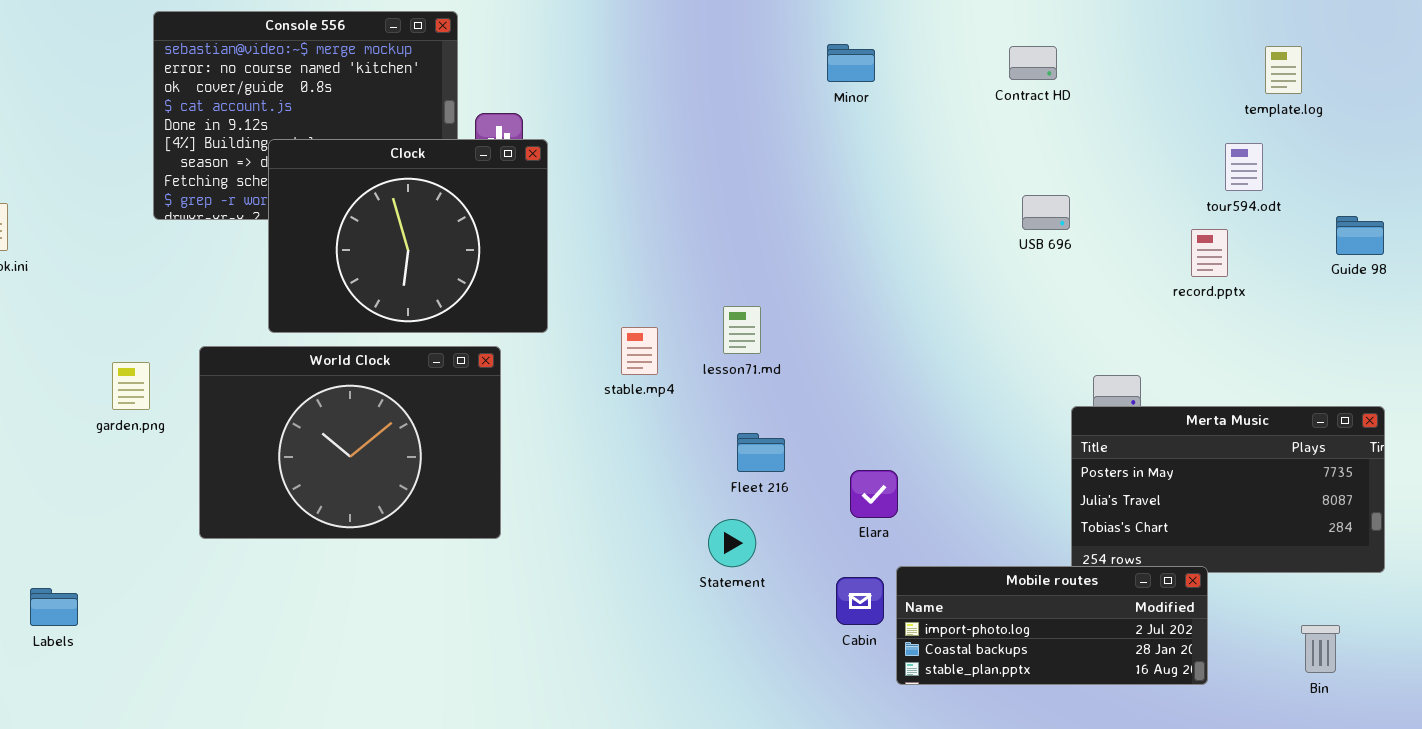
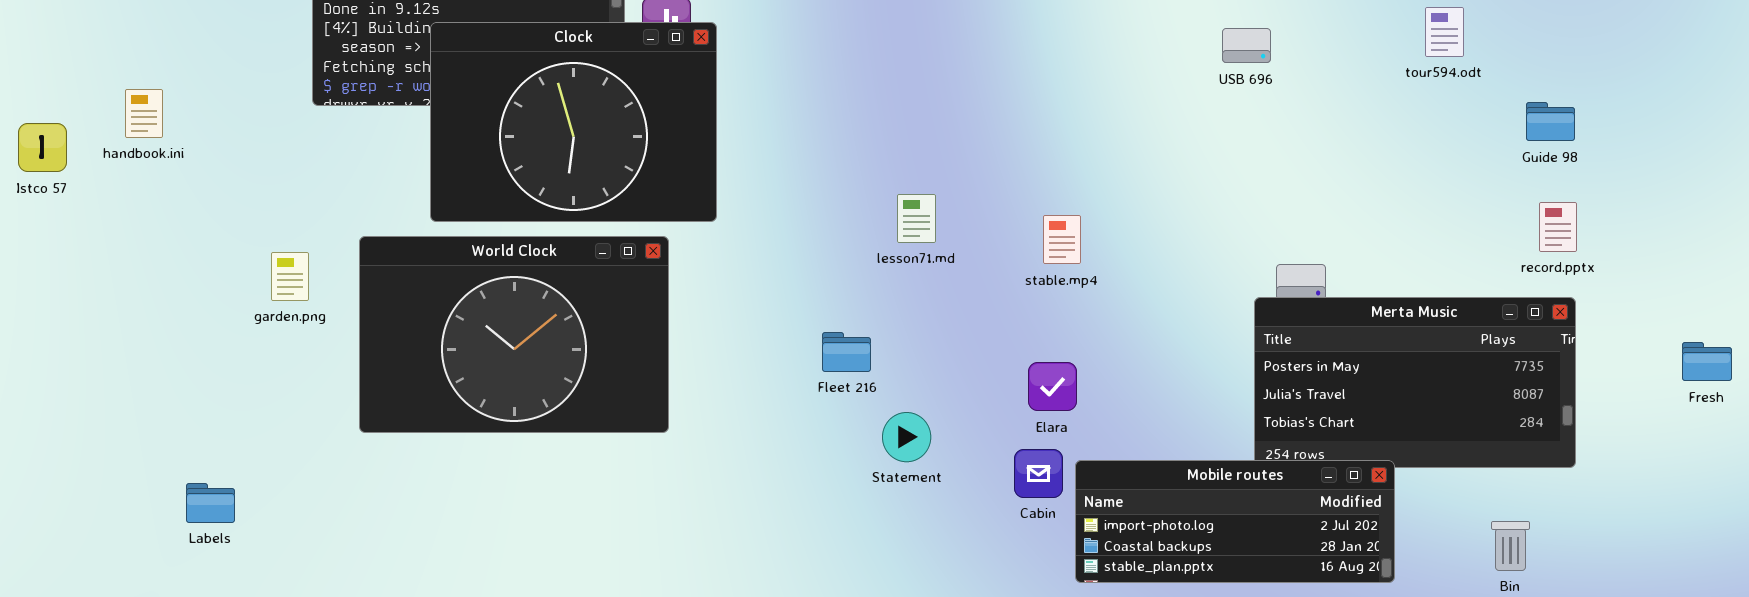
tour594.odt: [1225,143,1263,191] -> [1425,7,1464,57], moved
USB 696: [1022,195,1070,230] -> [1222,28,1271,63], moved
record.pptx: [1191,229,1228,277] -> [1539,202,1577,252], moved
stable.mp4: [621,327,658,375] -> [1043,215,1081,264], moved
Fleet 216: [737,433,785,472] -> [822,332,871,372], moved
Cabin: [836,577,884,625] -> [1014,449,1063,498], moved

